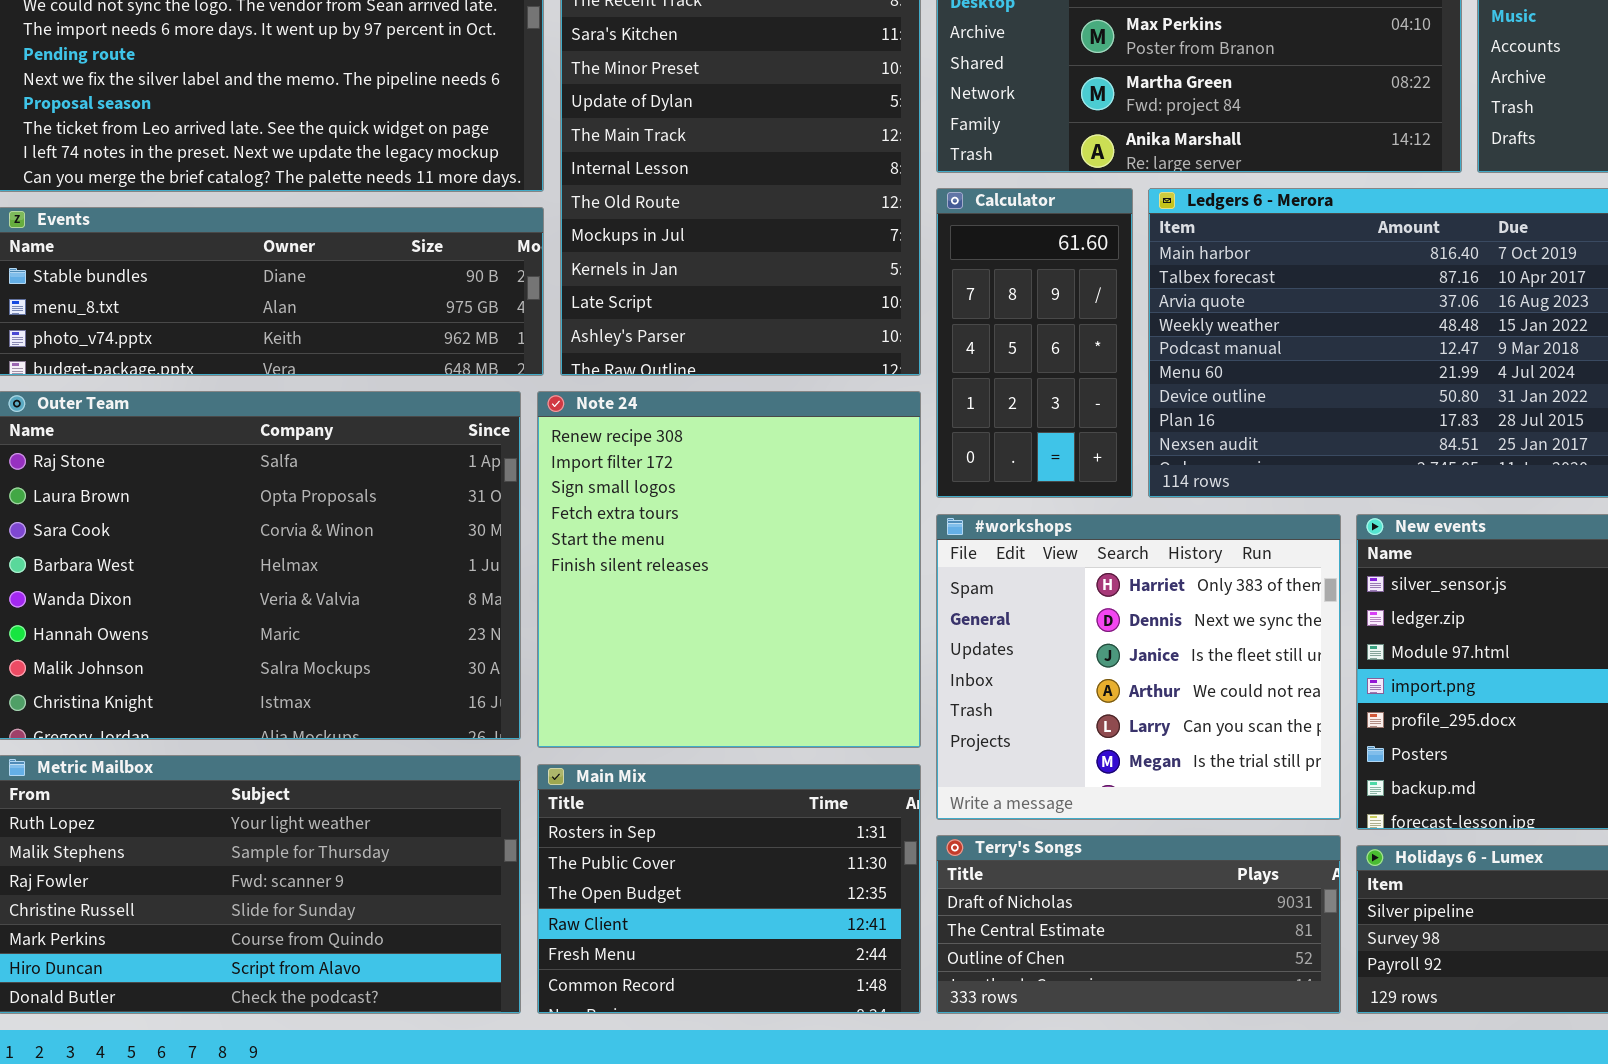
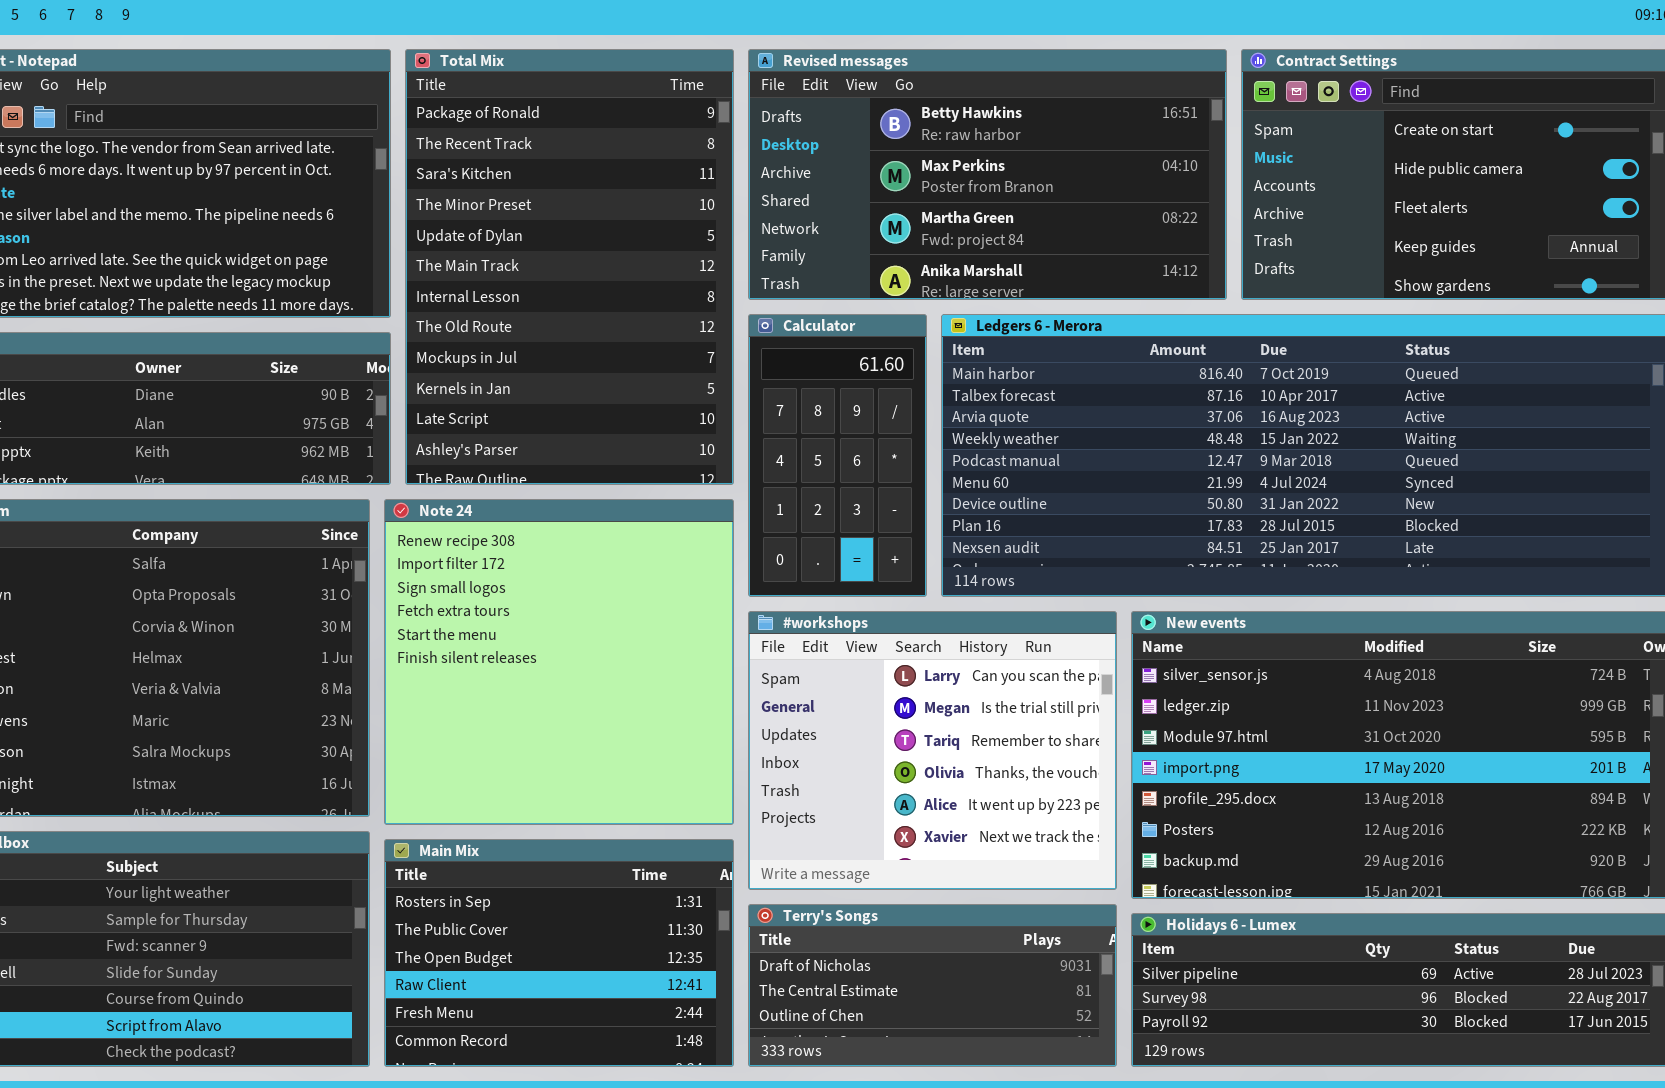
#workshops: [936,514,1341,820] -> [748,611,1117,890], scrolled down 4 rows

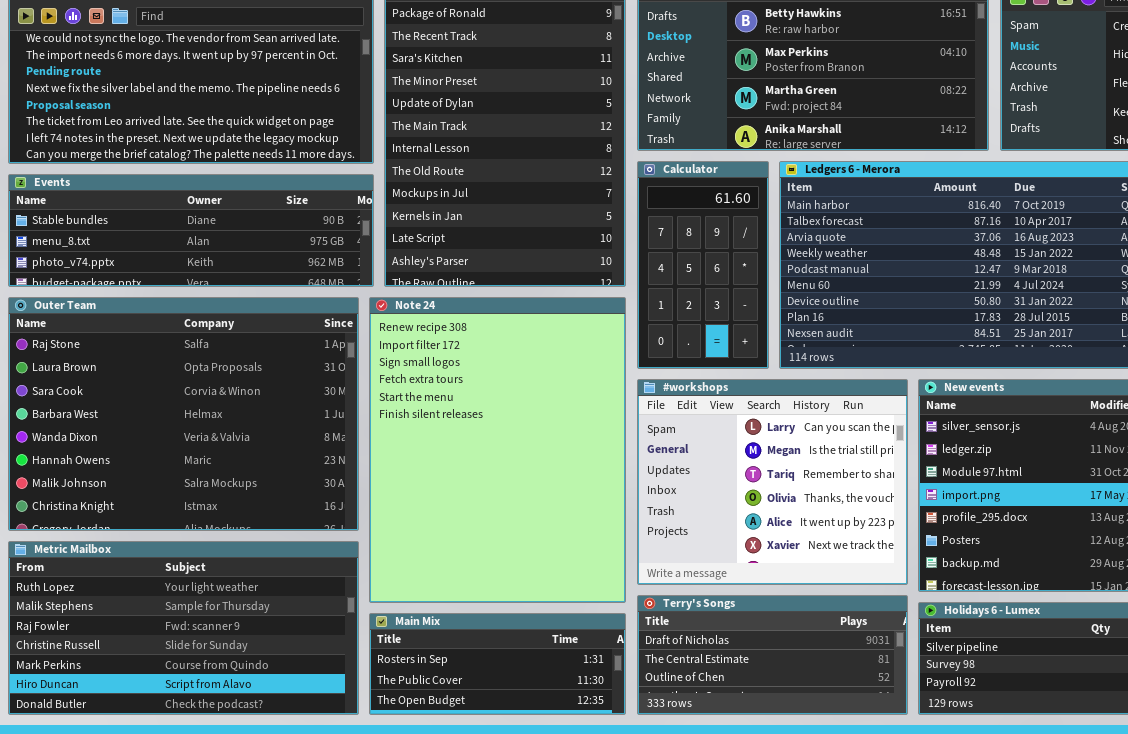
Note 24: [384,499,734,825] -> [369,297,626,603], resized
Main Mix: [384,839,734,1067] -> [369,613,626,715], resized

